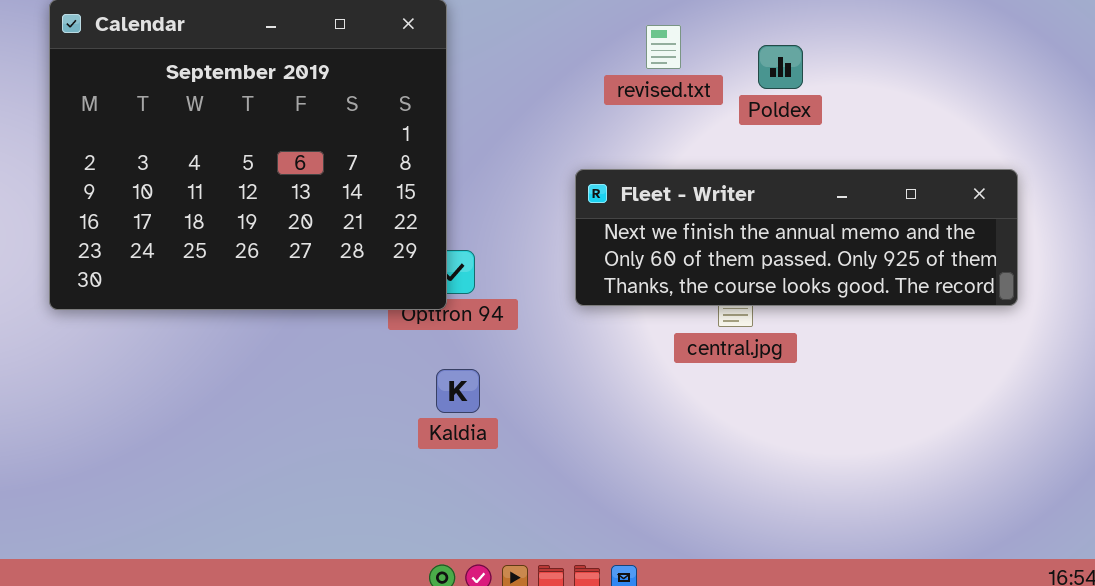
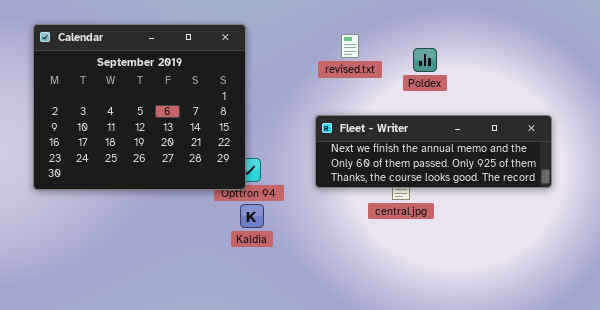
revised.txt: [646,25,681,69] -> [341,34,359,58], moved
Kaldia: [436,369,480,413] -> [240,204,264,228], moved

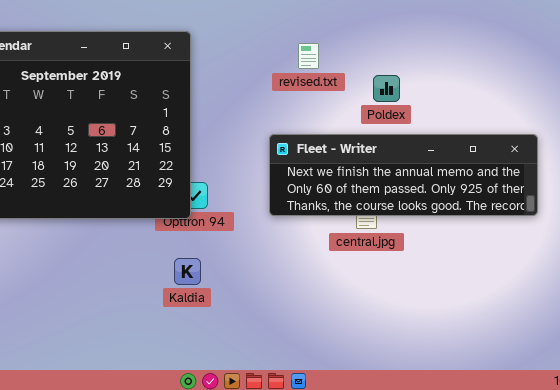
Poldex: [413,48,437,72] -> [373,75,400,102], moved
Kaldia: [240,204,264,228] -> [174,258,201,285], moved

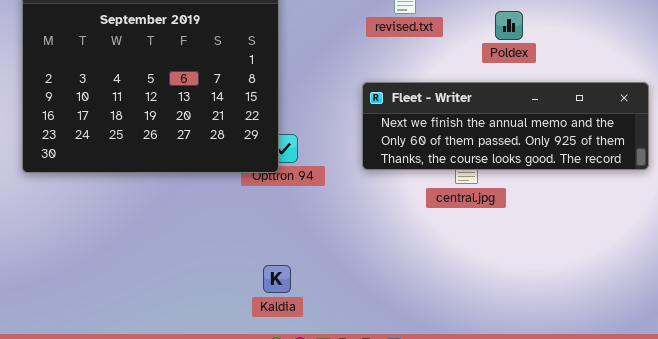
Poldex: [373,75,400,102] -> [495,11,523,40], moved
Kaldia: [174,258,201,285] -> [263,265,291,293], moved

